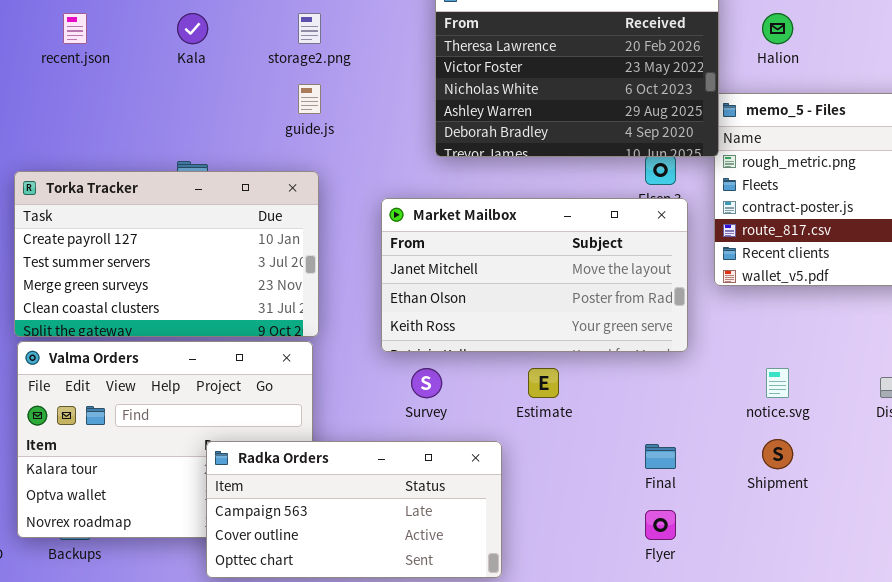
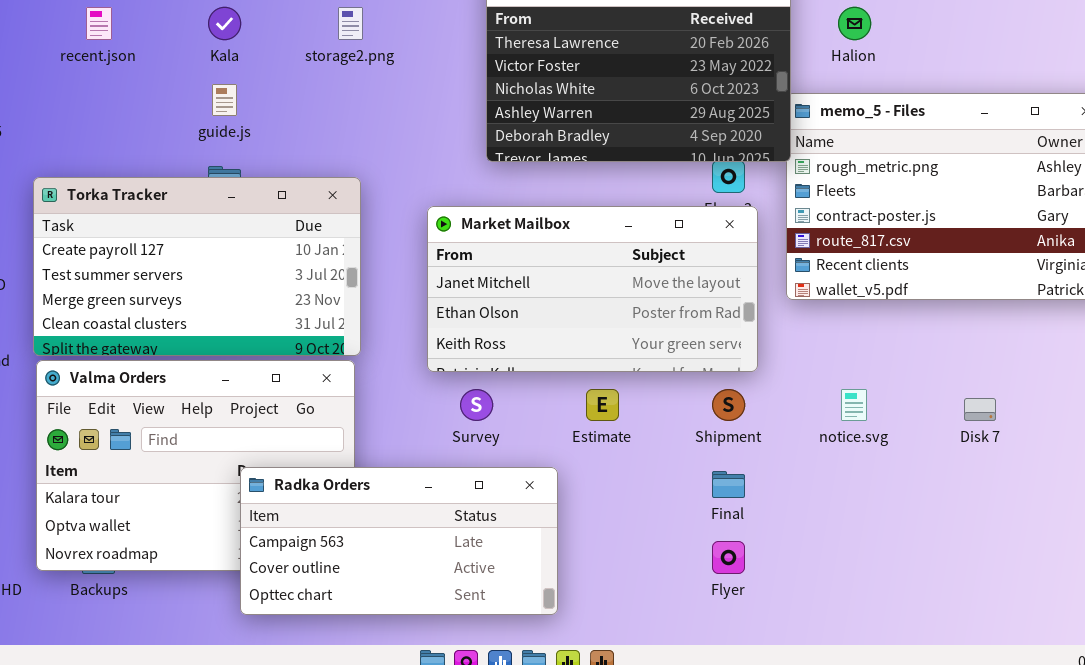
guide.js: [298,84,321,114] -> [212,84,237,116], moved
Shipment: [762,439,793,469] -> [712,389,745,421], moved

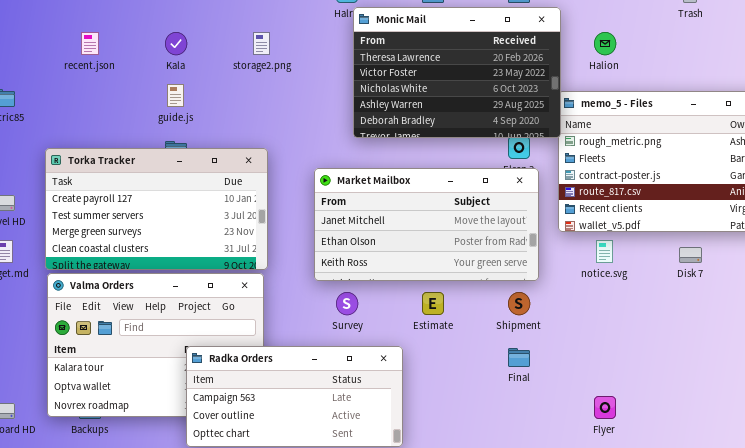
notice.svg: [841,389,867,421] -> [596,240,613,263], moved
Disk 7: [964,398,996,421] -> [679,247,702,263], moved
Flyer: [712,541,745,574] -> [594,396,616,419], moved

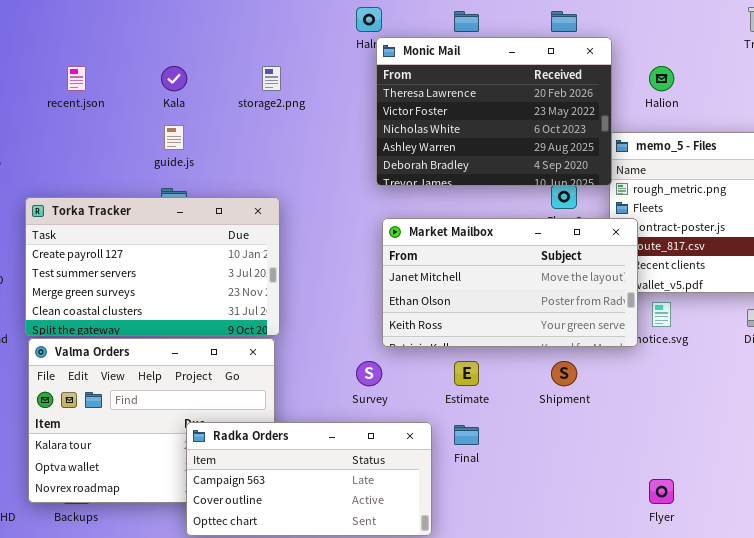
Market Mailbox: [314,168,539,281] -> [382,218,638,347], moved
Final: [508,348,530,367] -> [454,425,479,445], moved

